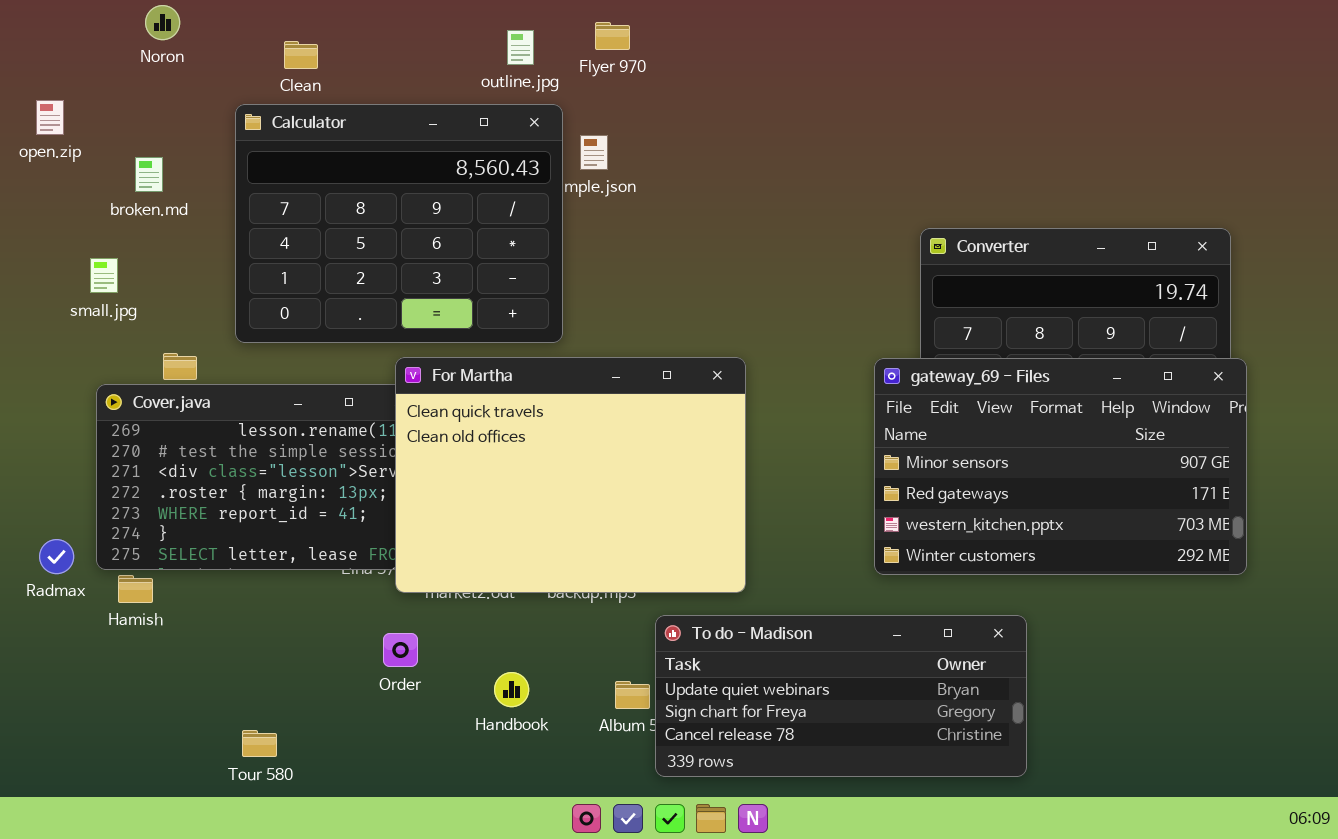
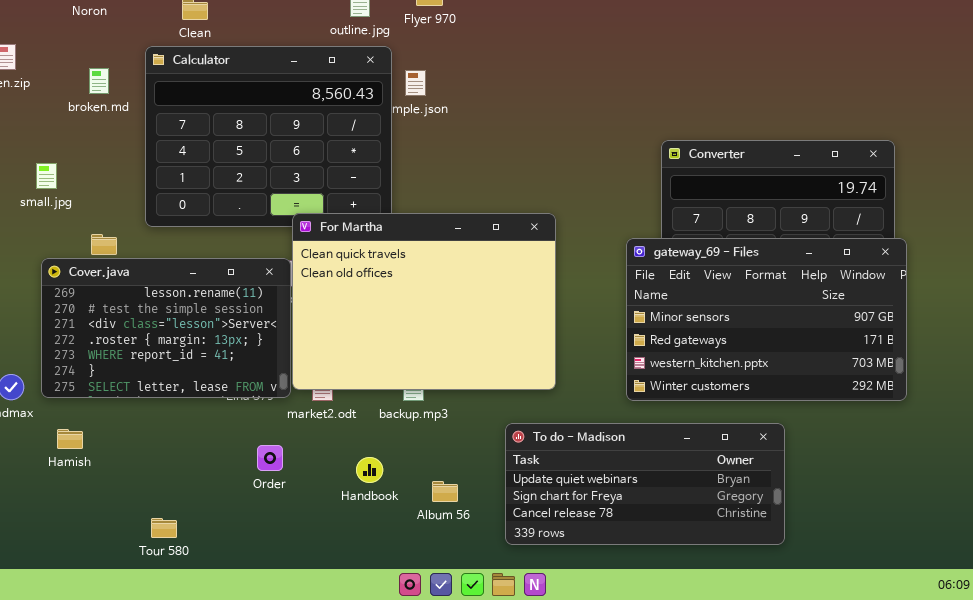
broken.md: [135,157,163,192] -> [89,68,109,94], moved
For Martha: [395,357,746,593] -> [292,213,556,390], moved
Hamish: [118,575,153,603] -> [57,429,83,449], moved
To do - Madison: [655,615,1027,777] -> [505,423,785,545], moved
Handbook: [494,672,529,707] -> [356,457,383,483], moved

